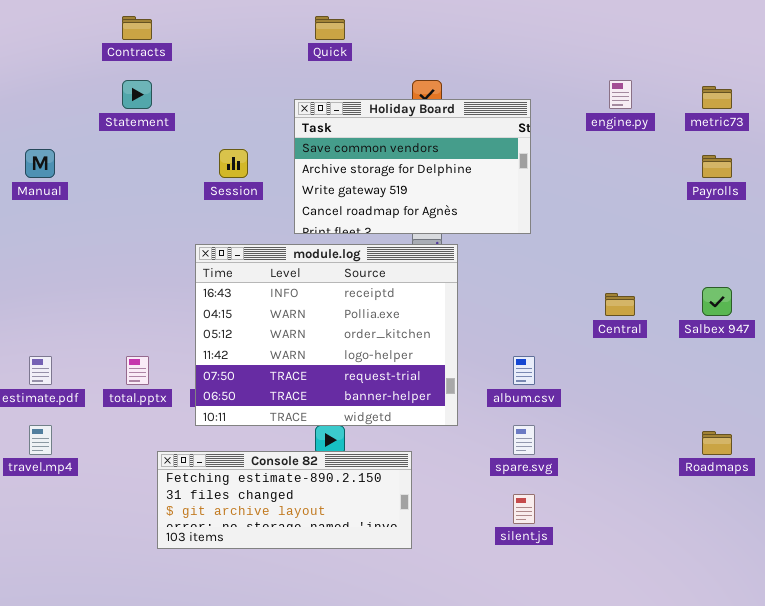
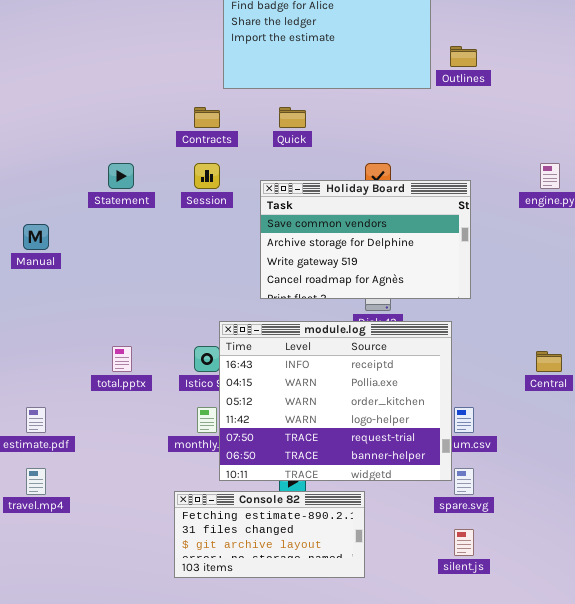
Contracts: [122,16,152,40] -> [194,107,220,128], moved
Session: [219,149,248,178] -> [194,163,220,189], moved
module.log: [195,244,458,426] -> [219,321,452,481], moved
total.pptx: [126,356,149,385] -> [112,346,132,372], moved
Console 82: [157,451,412,549] -> [174,491,365,578], resized

